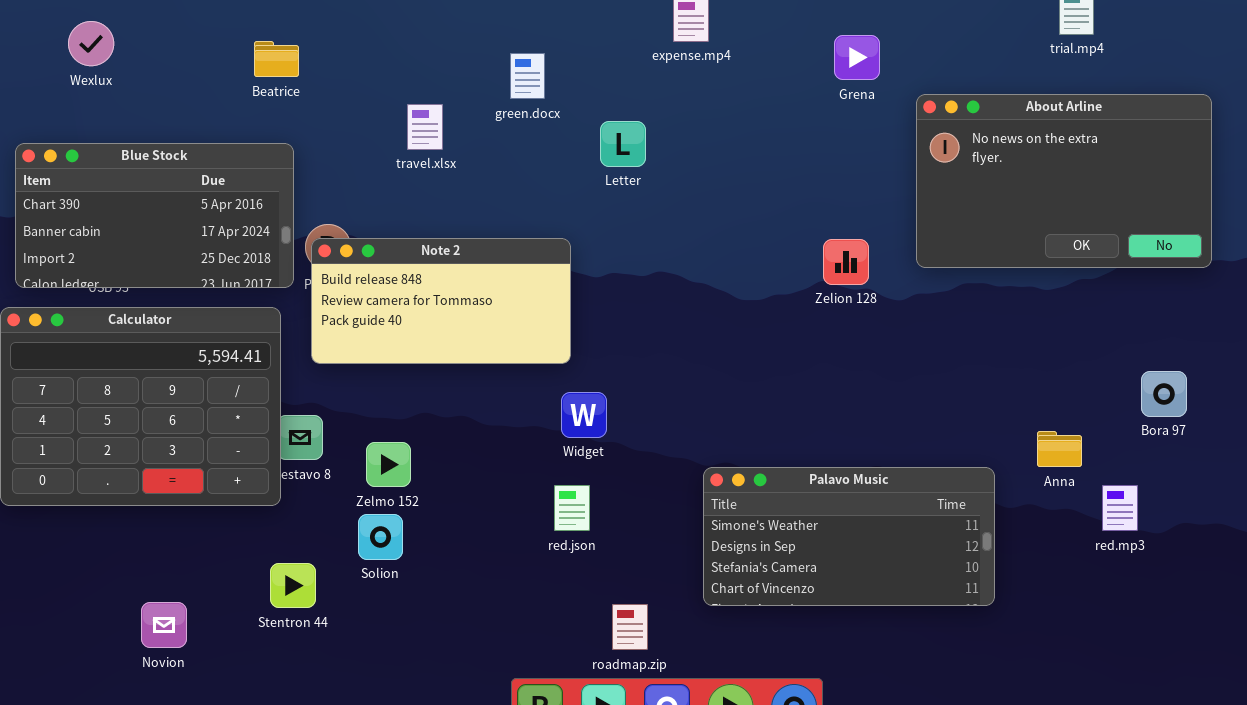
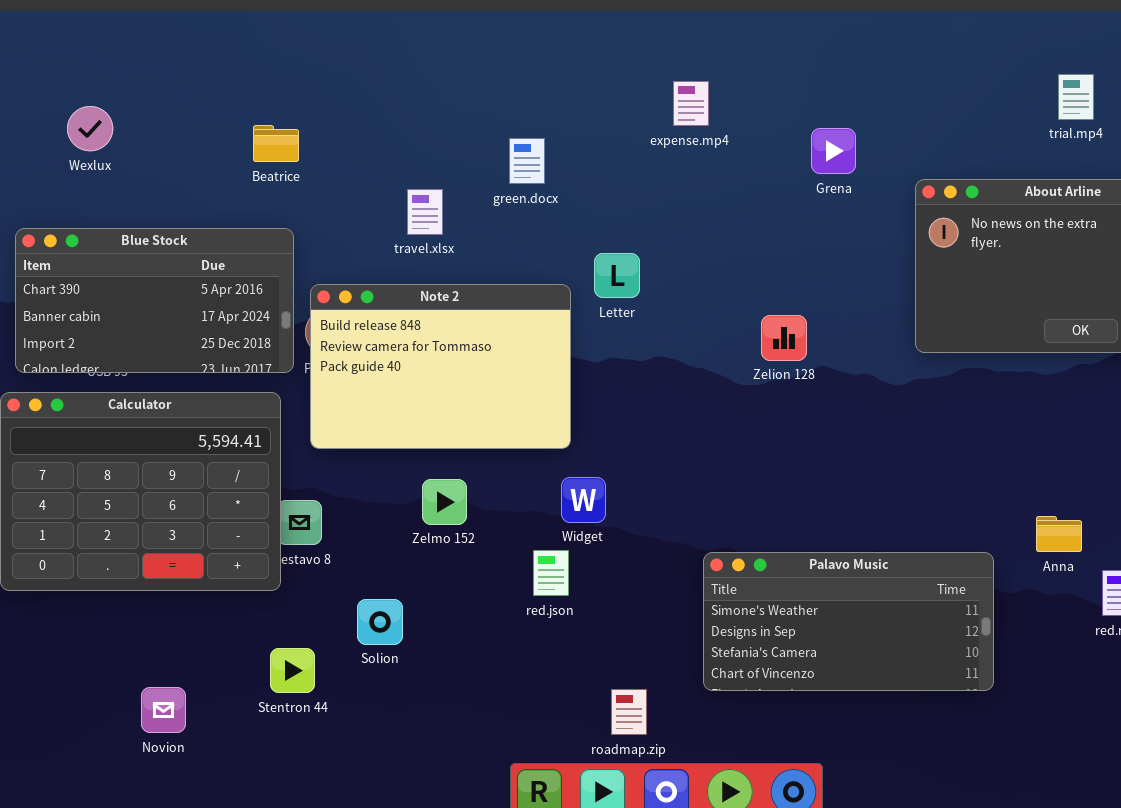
Grena: [834,35,880,80] -> [811,128,856,174], moved
Letter: [600,121,646,167] -> [594,253,640,298], moved
Note 2: [311,238,571,364] -> [310,284,571,449], resized
Zelion 128: [823,239,869,285] -> [761,315,807,361], moved
Zelmo 152: [366,442,411,487] -> [422,479,467,525], moved
red.json: [554,485,590,531] -> [533,550,569,596], moved

